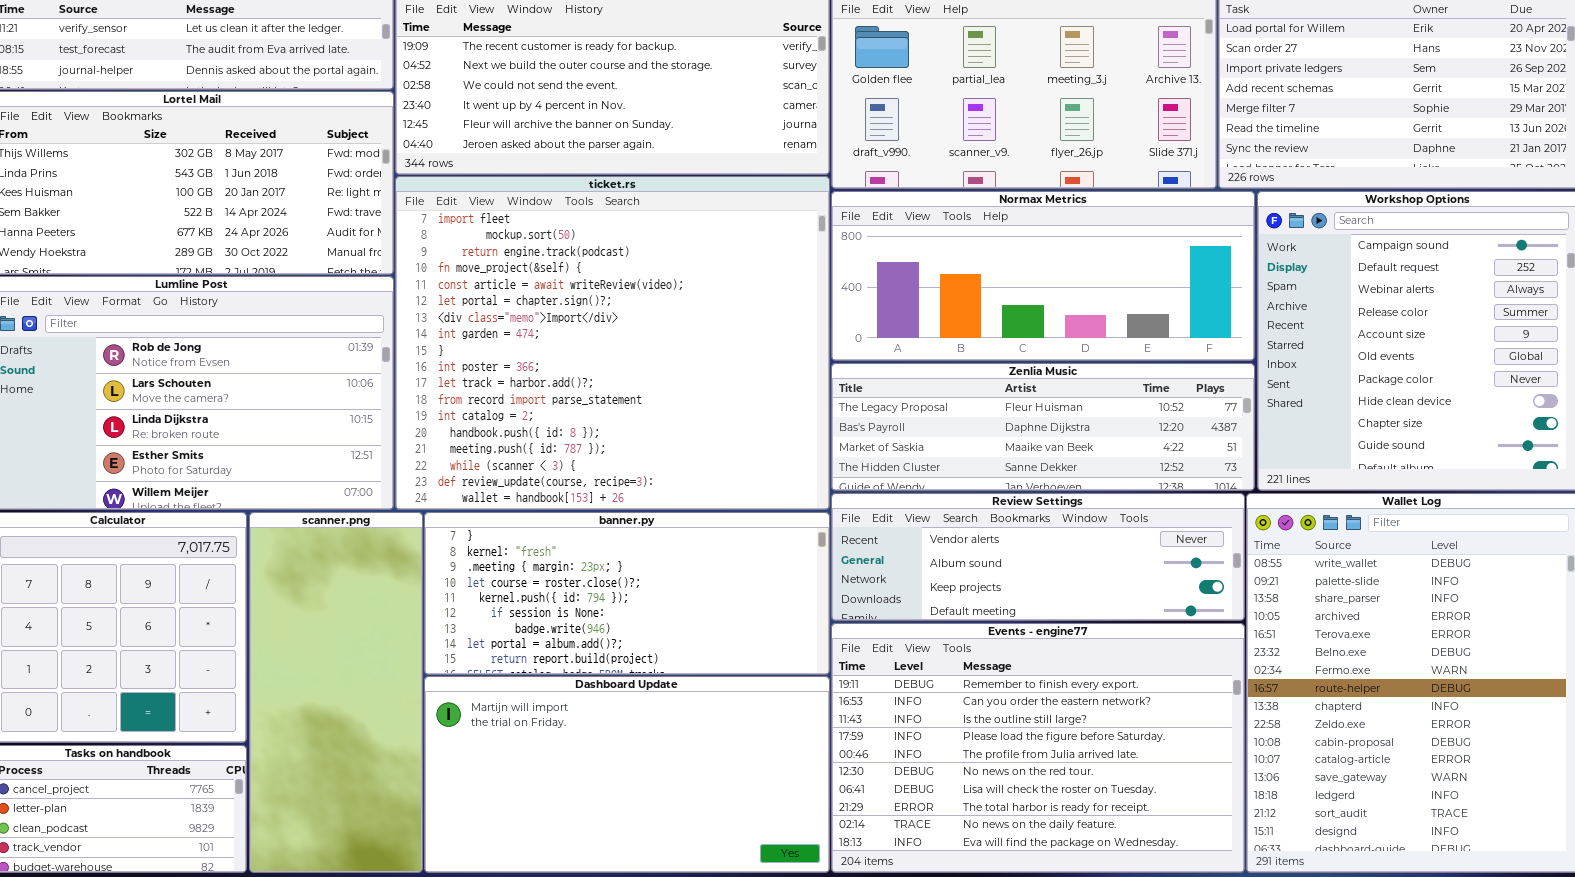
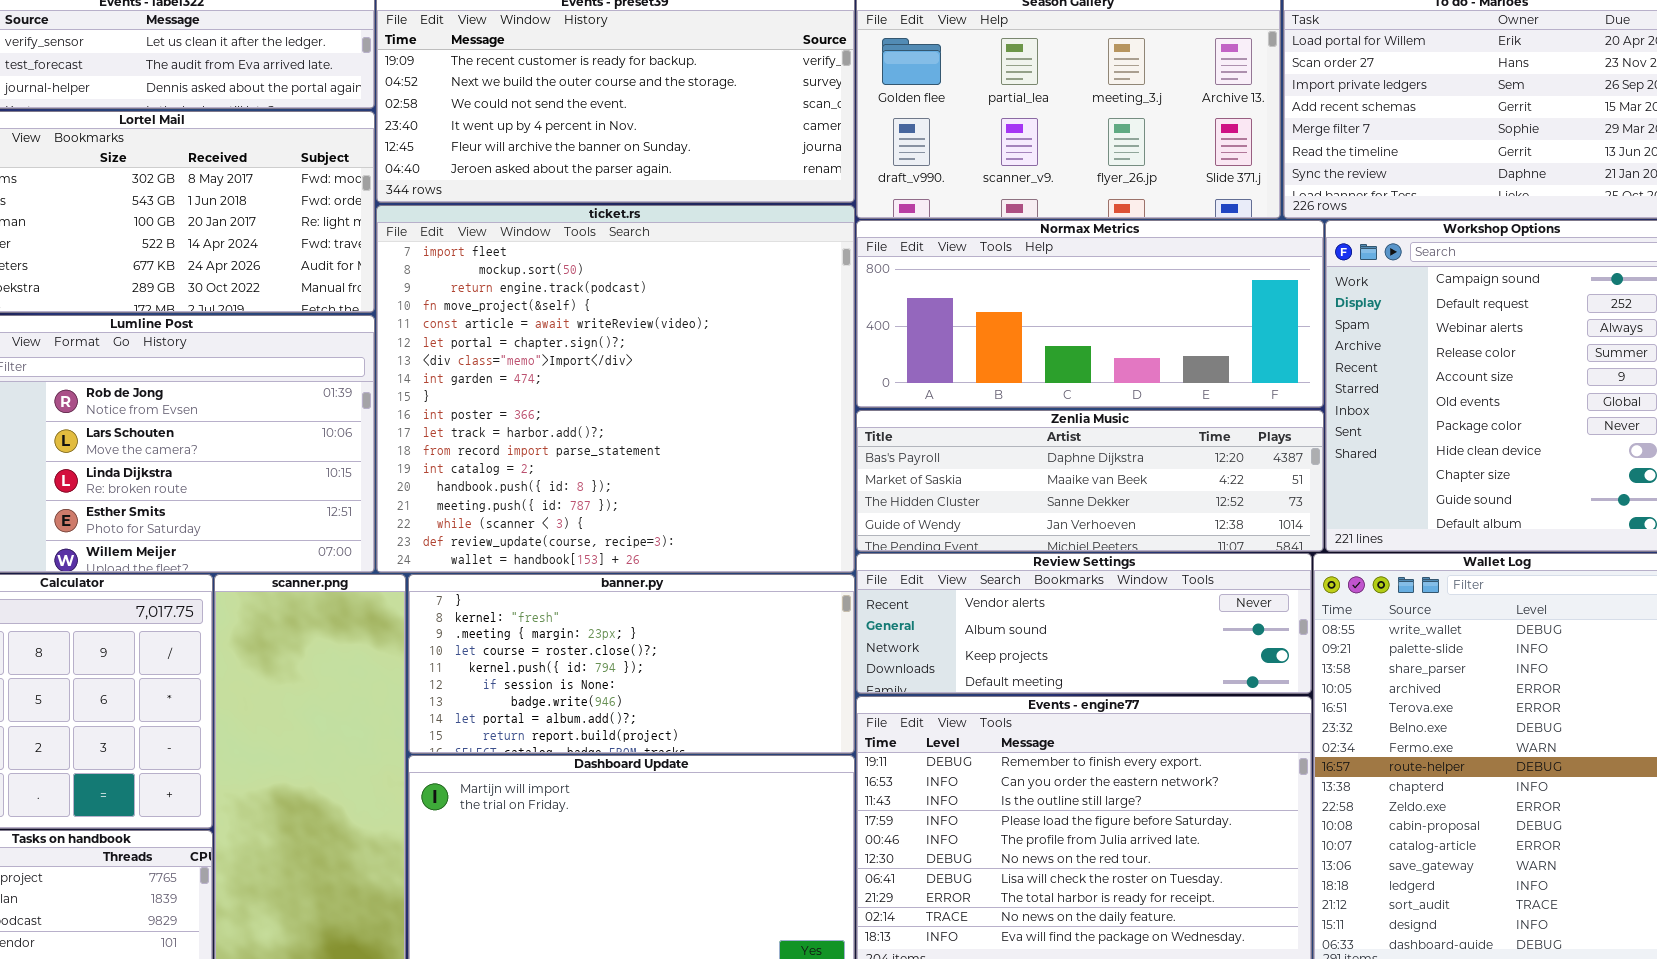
Zenlia Music: [831,363,1255,491] -> [856,410,1324,552], scrolled down 1 row

